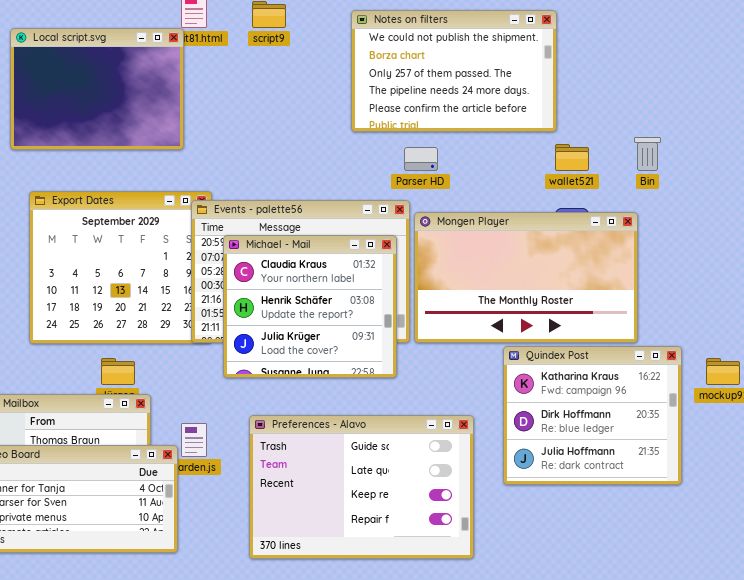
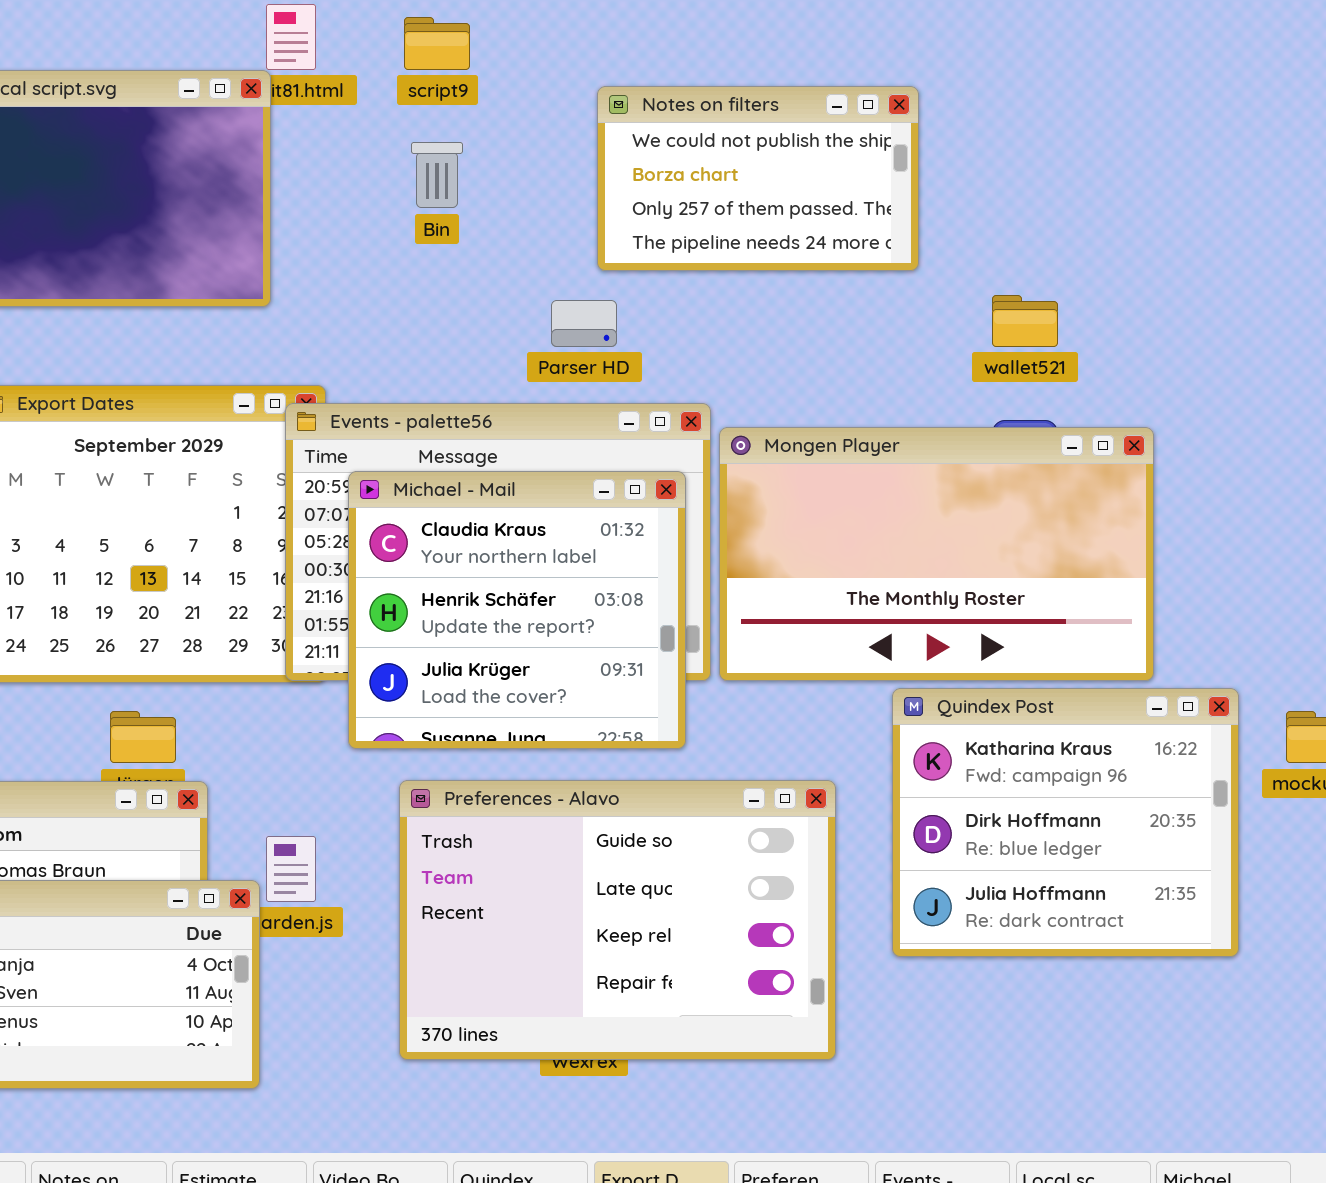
Notes on filters: [351,10,557,132] -> [597,86,919,271], resized
Bin: [634,137,661,171] -> [411,142,463,208], moved
Parser HD: [404,147,438,171] -> [551,300,617,347], moved
Preferences - Alavo: [249,415,474,559] -> [399,780,836,1060], moved

